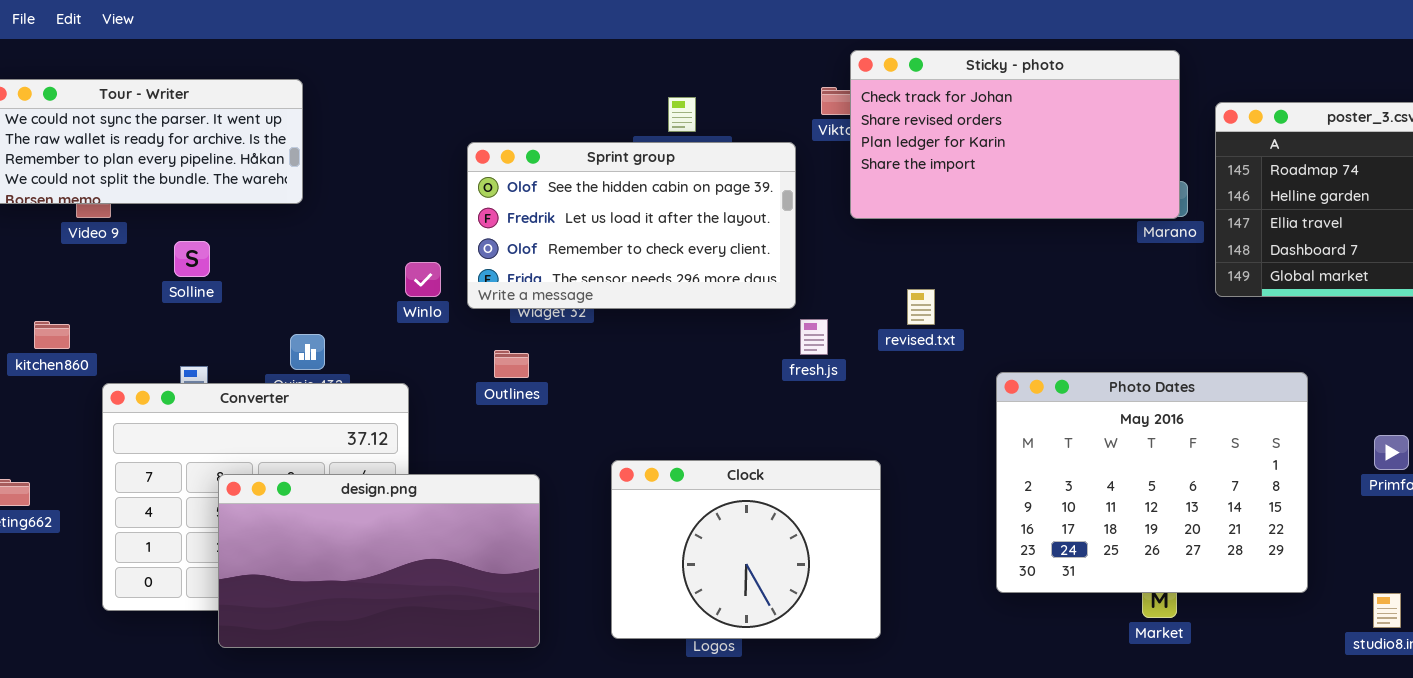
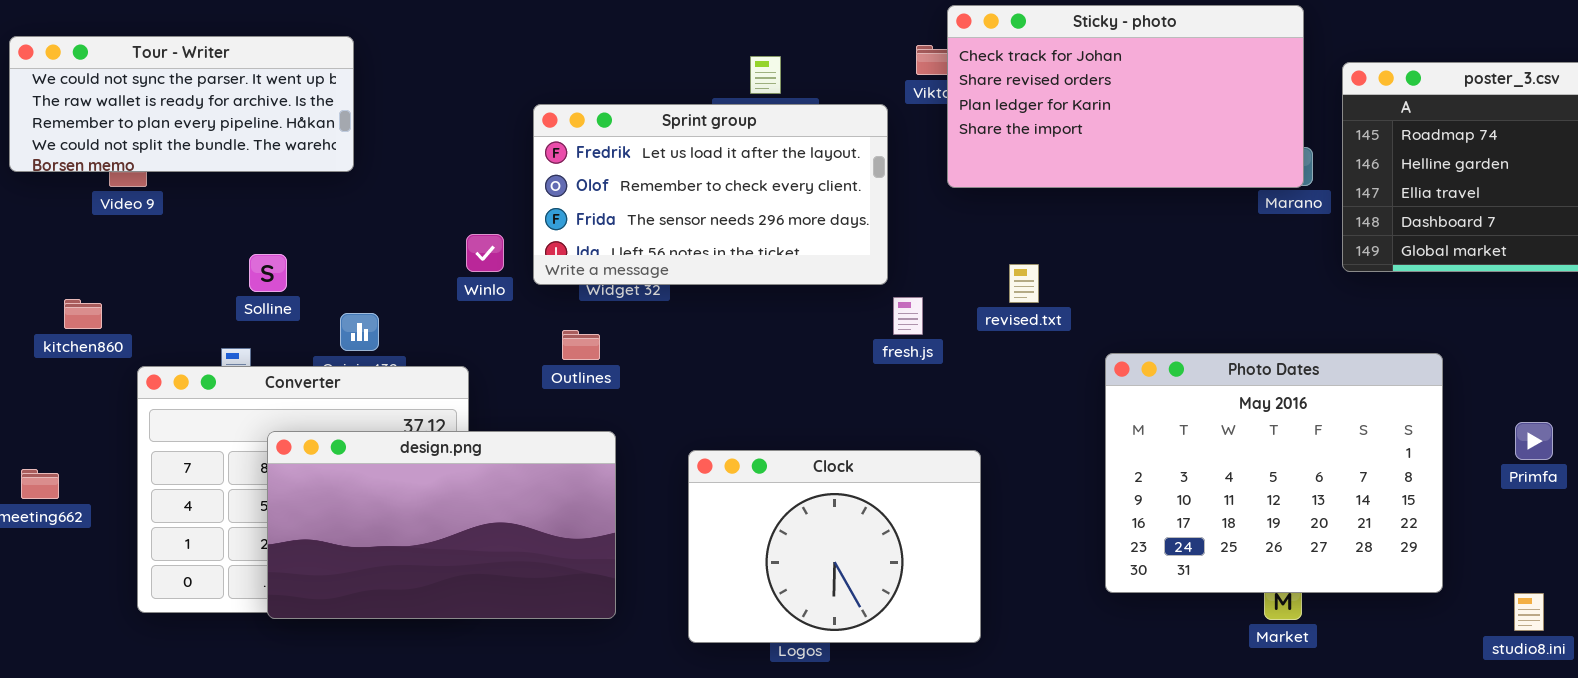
Sprint group: [467,142,796,309] -> [533,104,888,285], scrolled down 1 row
Solline: [174,241,210,277] -> [249,254,287,292], moved
design.png: [218,474,540,648] -> [267,431,616,619], moved

